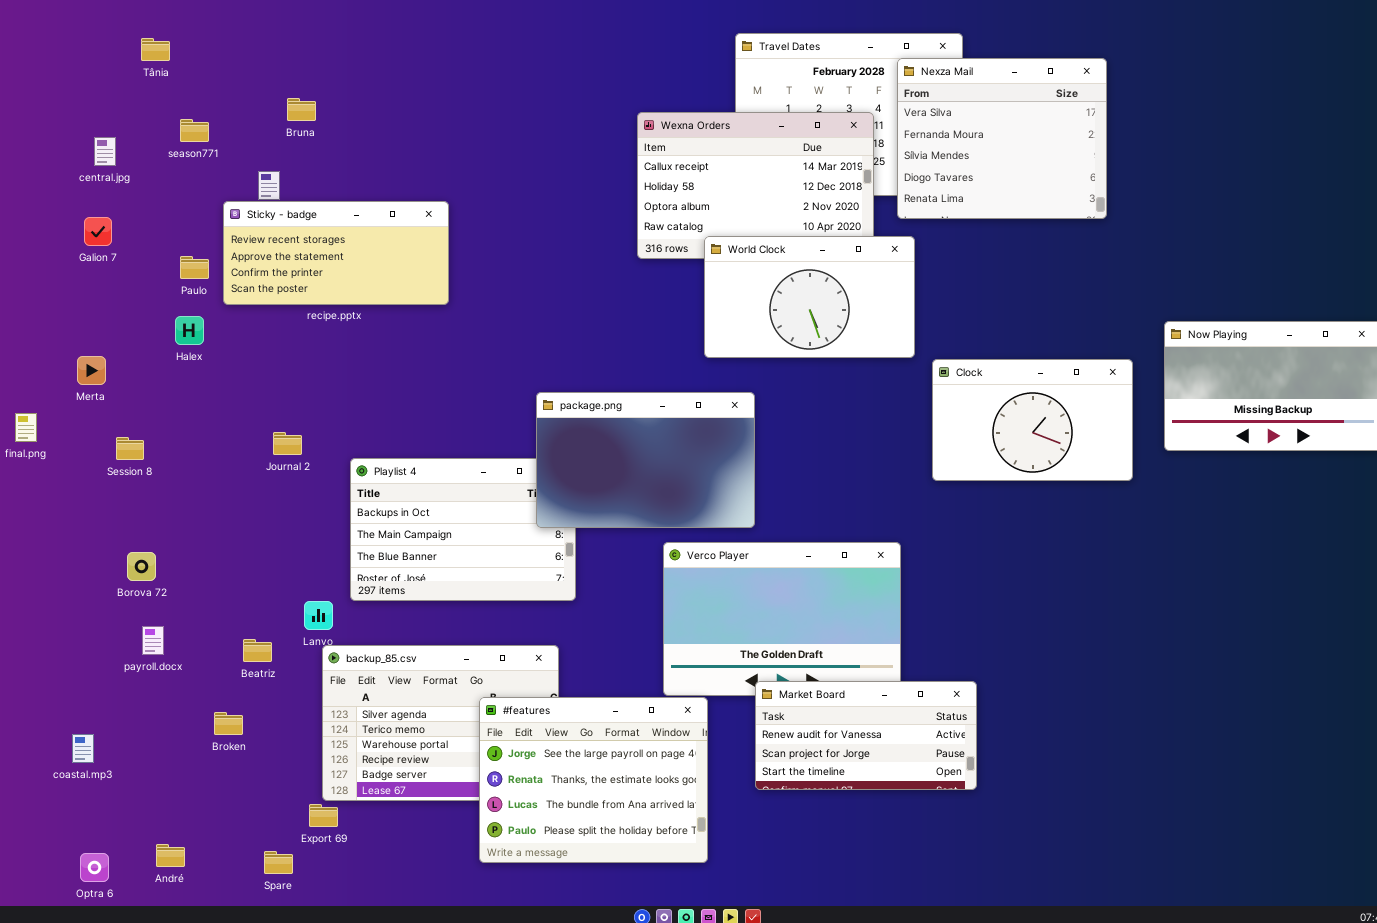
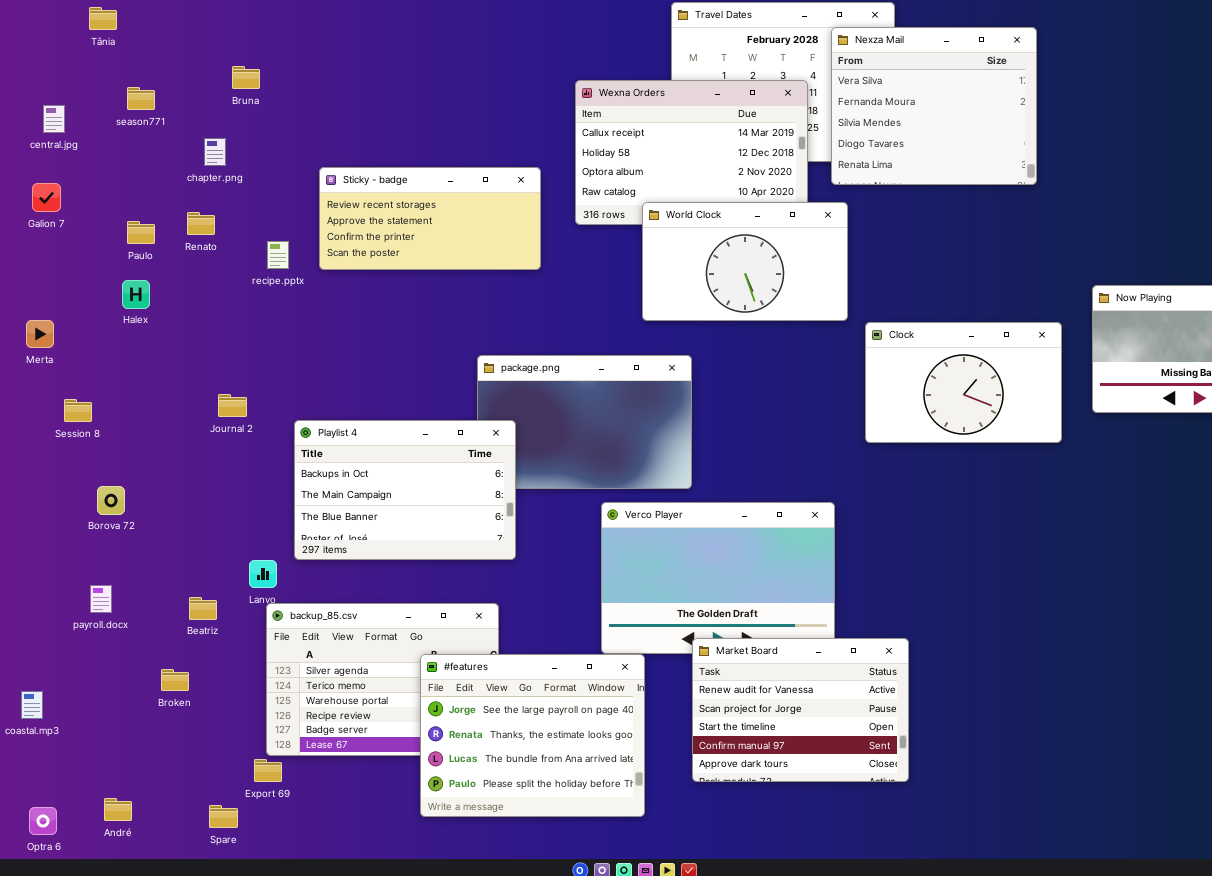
Sticky - badge: [223,201,449,305] -> [319,167,541,270], moved
Playlist 4: [350,458,576,601] -> [294,420,516,560], raised
Borova 72: [127,552,156,581] -> [97,486,125,515], moved
Market Board: [755,681,977,790] -> [692,638,909,782], resized

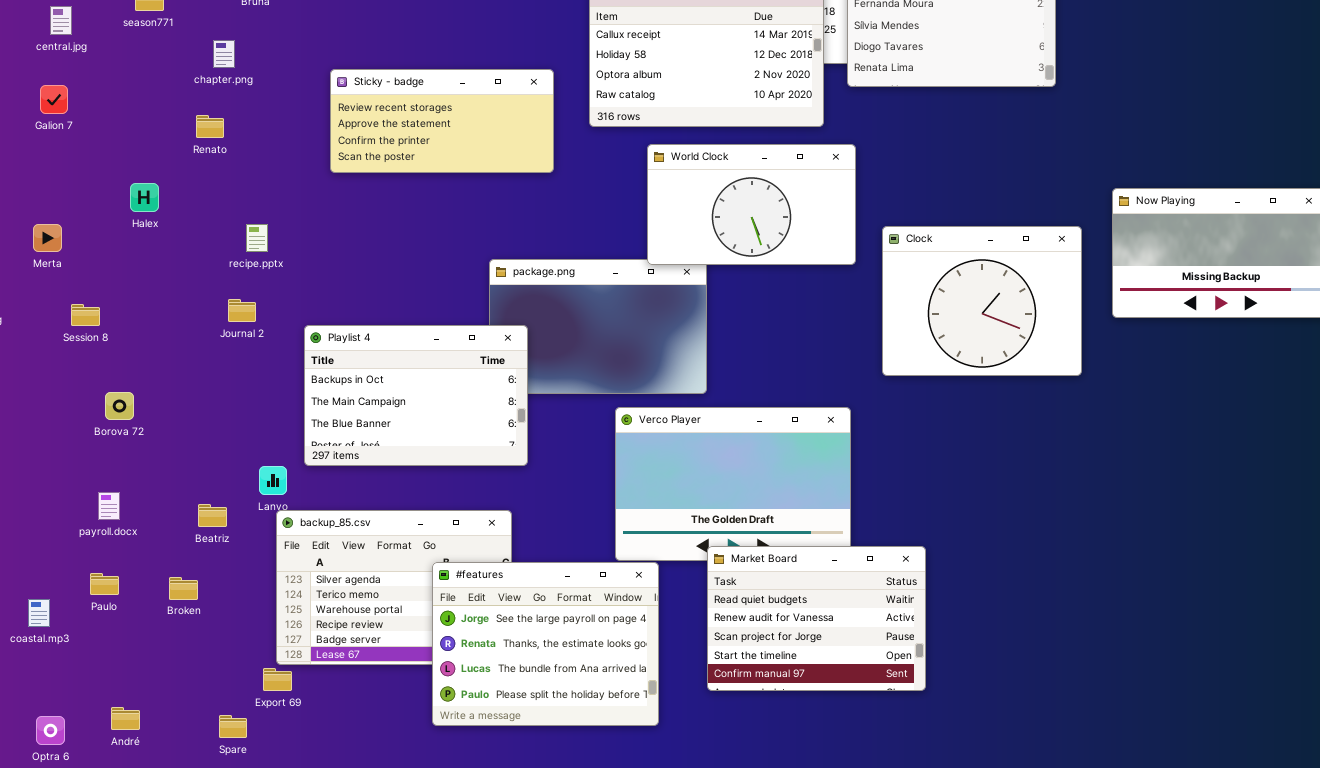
World Clock: [642,202,848,321] -> [647,144,856,265], moved
Paulo: [127,221,155,244] -> [90,573,119,595], moved
recipe.pptx: [267,241,289,269] -> [246,224,268,252], moved
Clock: [865,322,1062,443] -> [882,226,1082,376], resized
Market Board: [692,638,909,782] -> [707,546,926,691], scrolled up 1 row

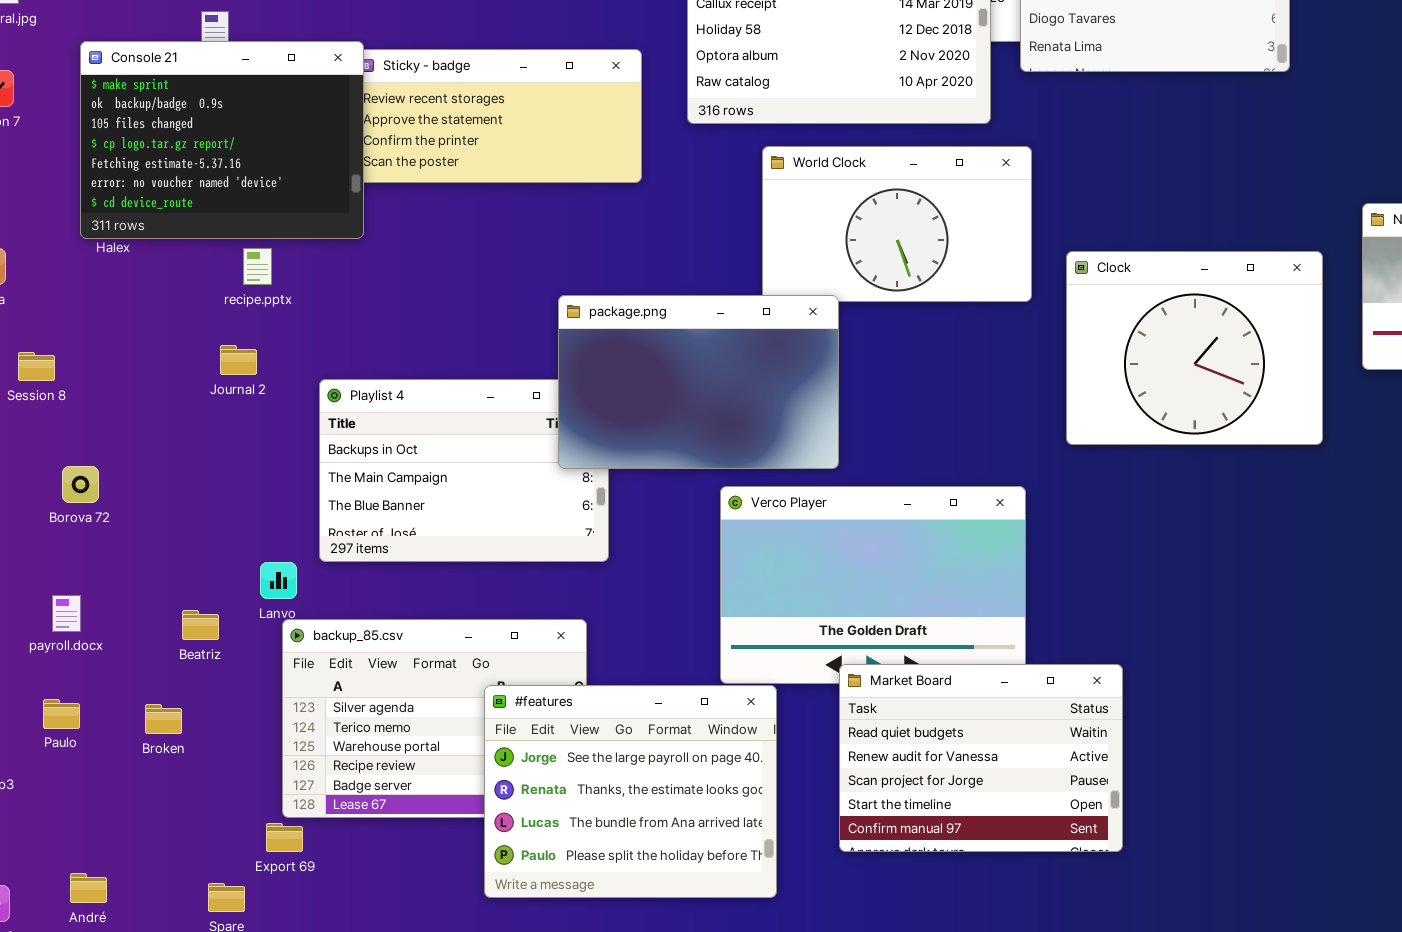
Console 21: none -> [80,41,364,239], opened
package.png: [489,259,707,394] -> [558,295,839,469], raised

